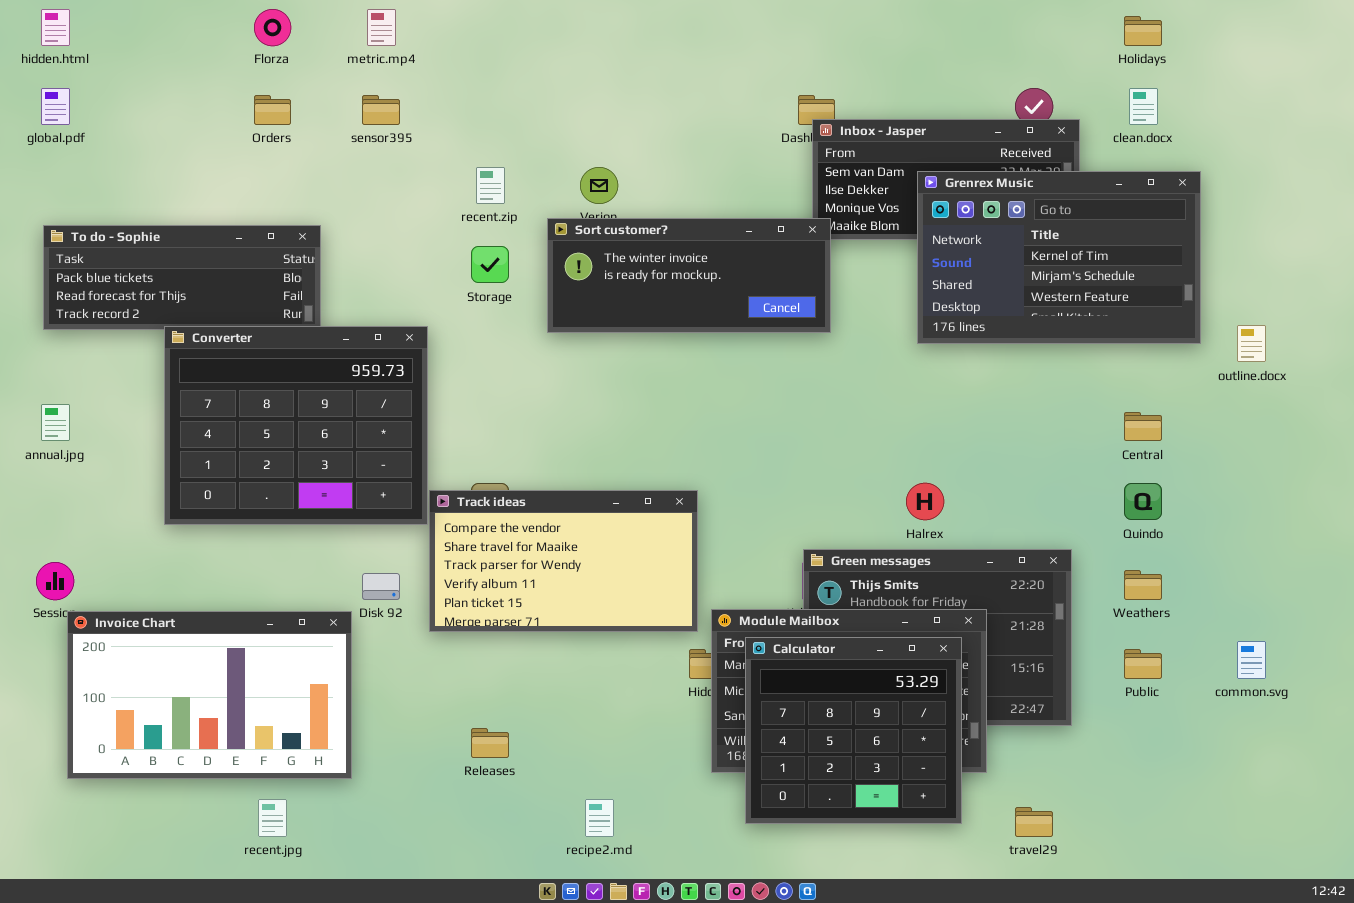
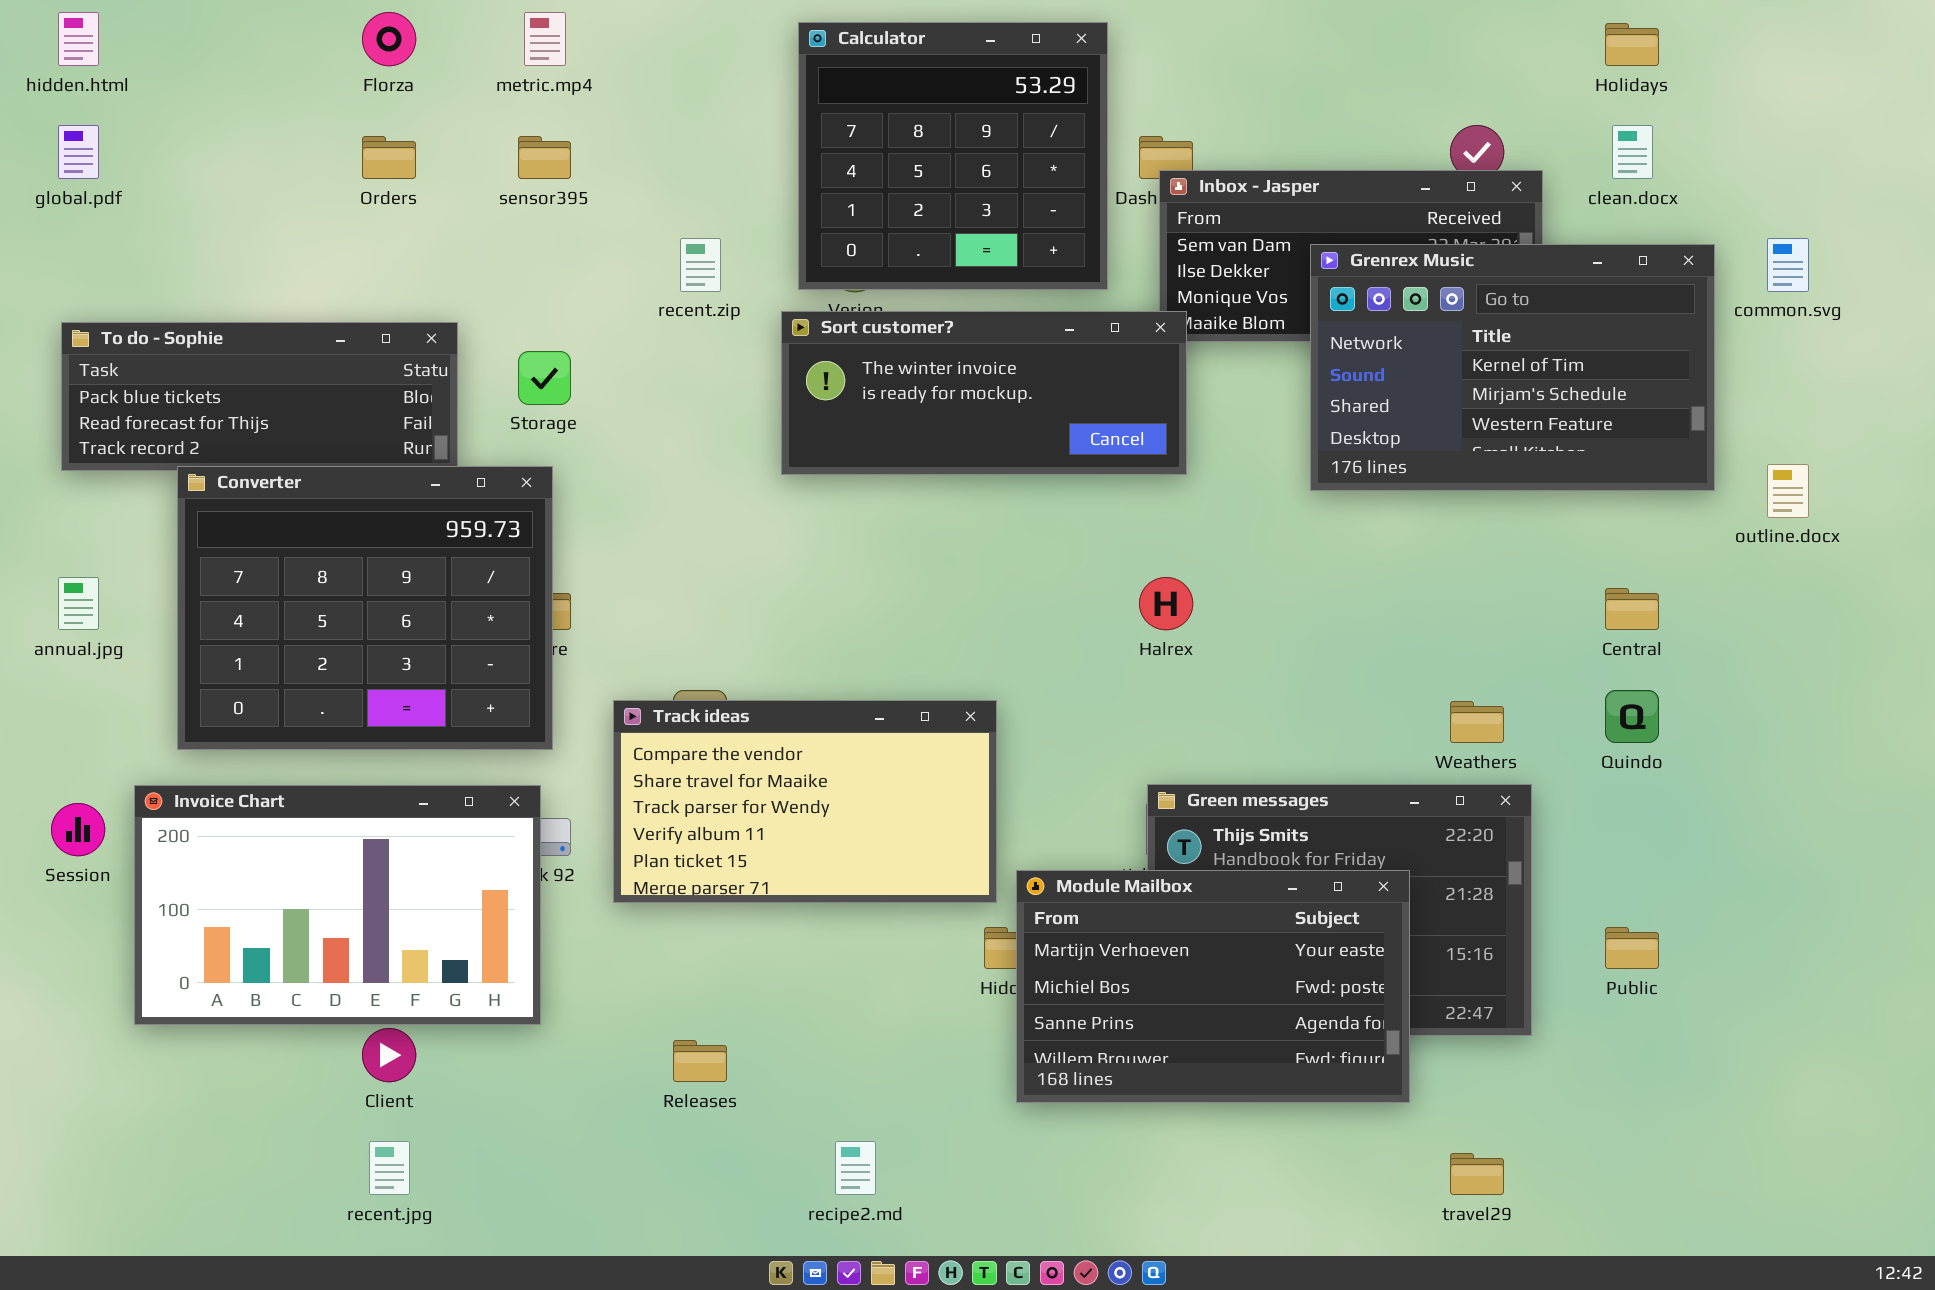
Storage: [471,246,509,283] -> [518,351,571,405], moved
Converter: [164,326,428,525] -> [177,466,553,750], moved
Halrex: [906,483,944,520] -> [1139,577,1193,630], moved
Weathers: [1124,570,1162,600] -> [1450,701,1504,743], moved
Invoice Chart: [67,611,352,779] -> [134,785,541,1025], moved
Calculator: [745,637,962,824] -> [798,22,1108,290], moved
common.svg: [1237,641,1266,679] -> [1767,238,1809,292], moved

